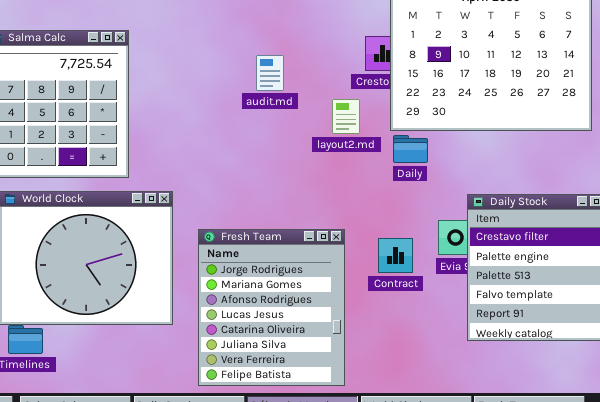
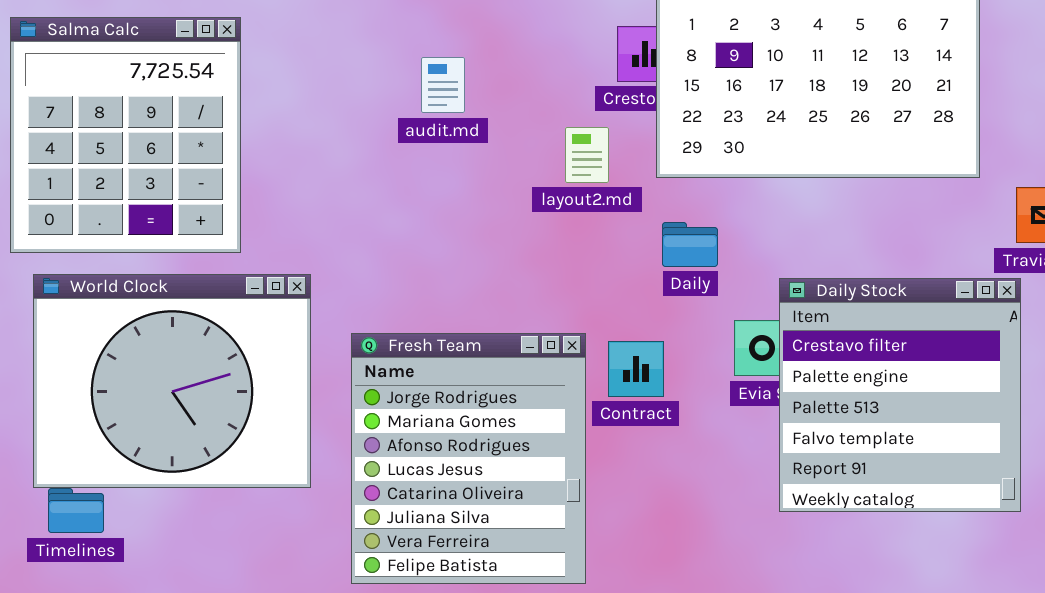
audit.md: [256,55,284,91] -> [421,57,465,113], moved
Daily: [393,135,428,163] -> [662,222,718,267], moved
Contract: [378,238,413,273] -> [608,341,664,397], moved

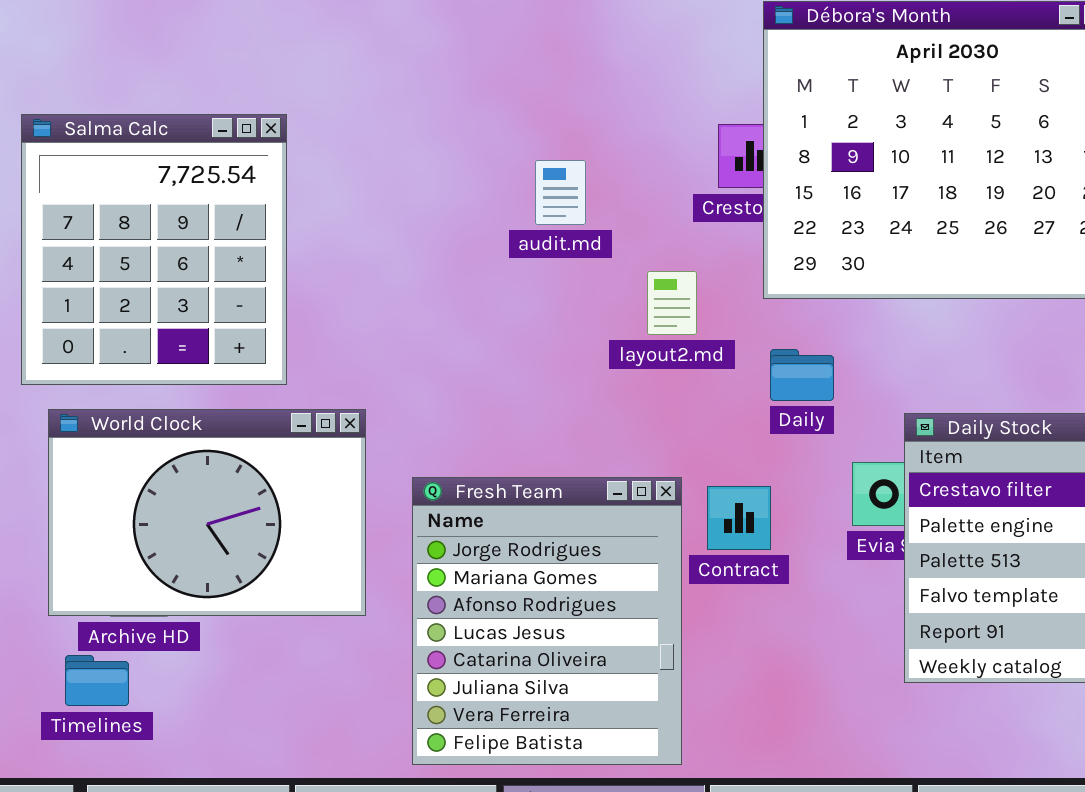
audit.md: [421,57,465,113] -> [535,160,586,225], moved
layout2.md: [565,127,609,183] -> [647,271,697,335], moved
World Clock: [33,274,311,488] -> [48,409,366,616], resized

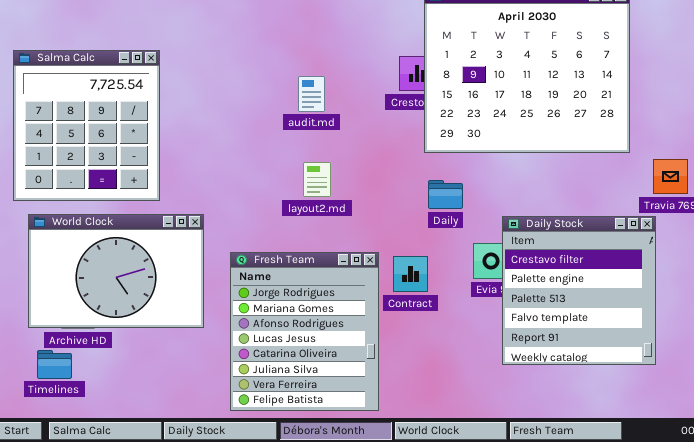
layout2.md: [647,271,697,335] -> [303,162,331,197], moved

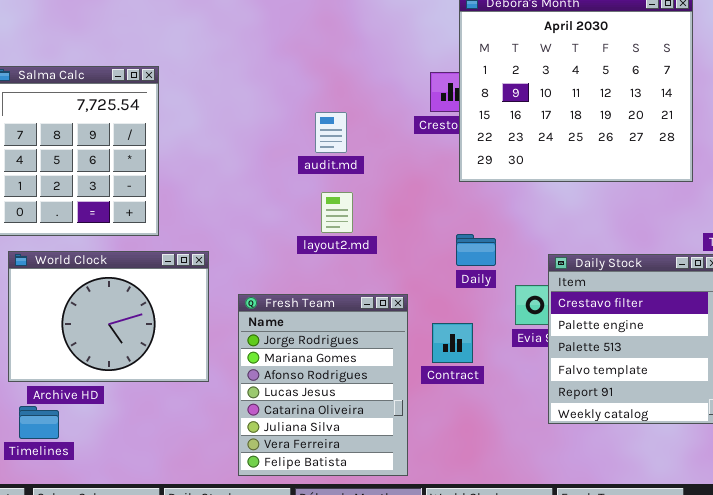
audit.md: [298,76,325,112] -> [315,112,347,153], moved
Daily: [428,180,463,209] -> [456,234,496,266], moved
Contract: [393,256,428,292] -> [432,323,473,363], moved

